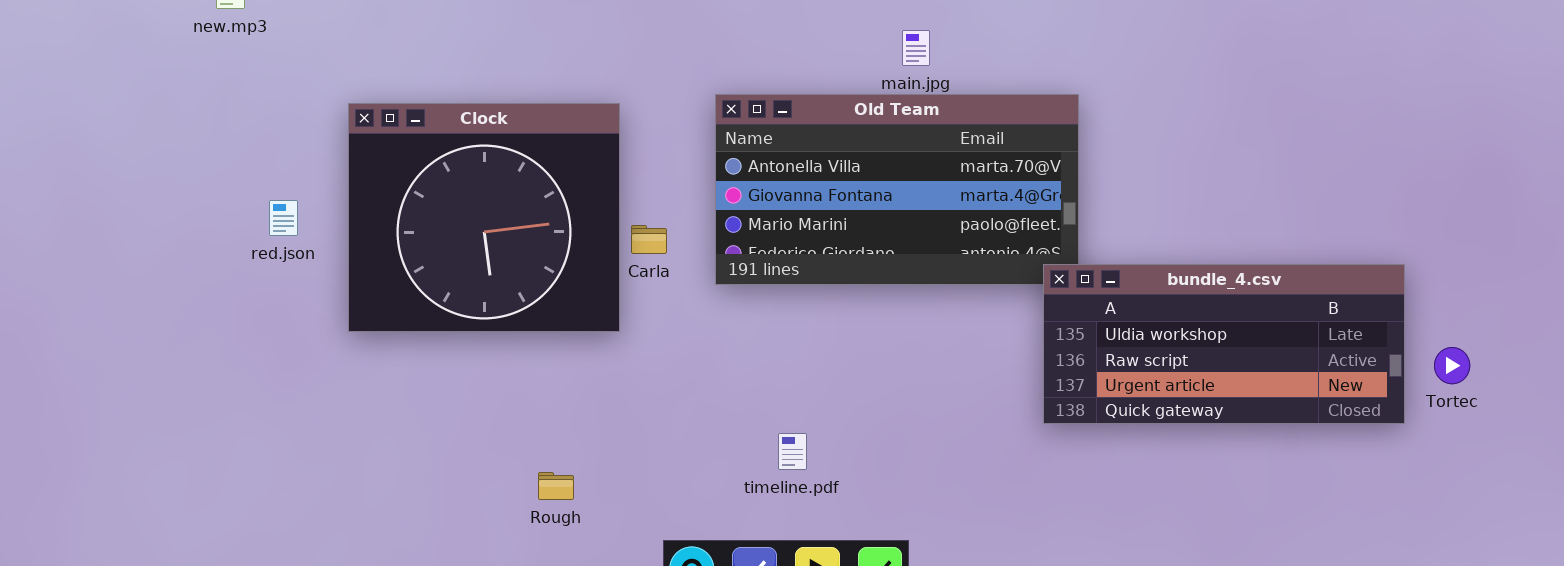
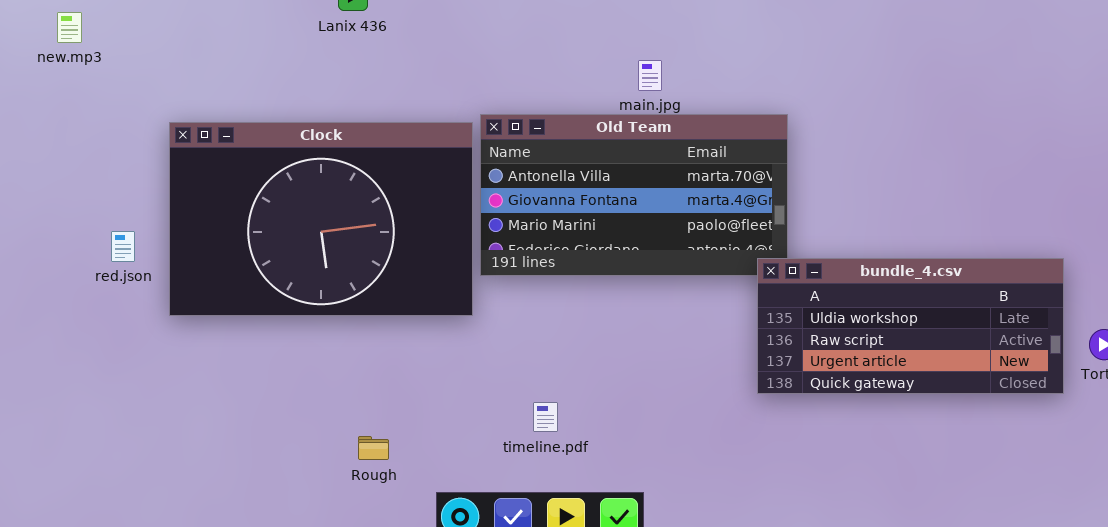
Clock: [348,103,620,332] -> [169,122,473,316], resized
red.json: [269,200,298,236] -> [111,231,135,262], moved
Rough: [538,472,574,500] -> [358,436,389,460], moved

